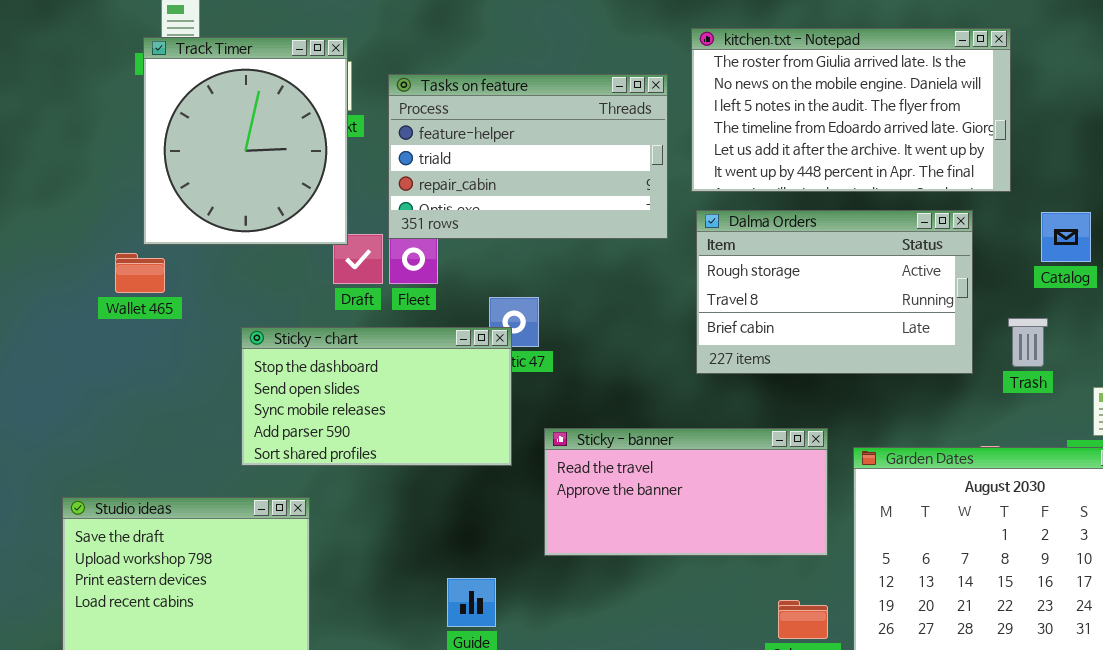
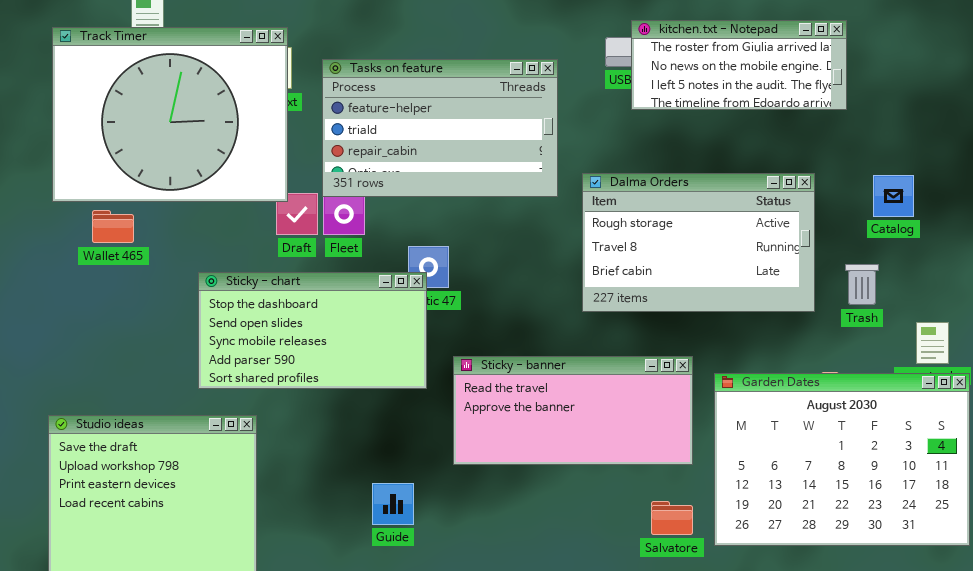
kitchen.txt - Notepad: [691,28,1011,192] -> [631,20,847,110], resized
Track Timer: [143,37,348,245] -> [52,27,288,202], resized

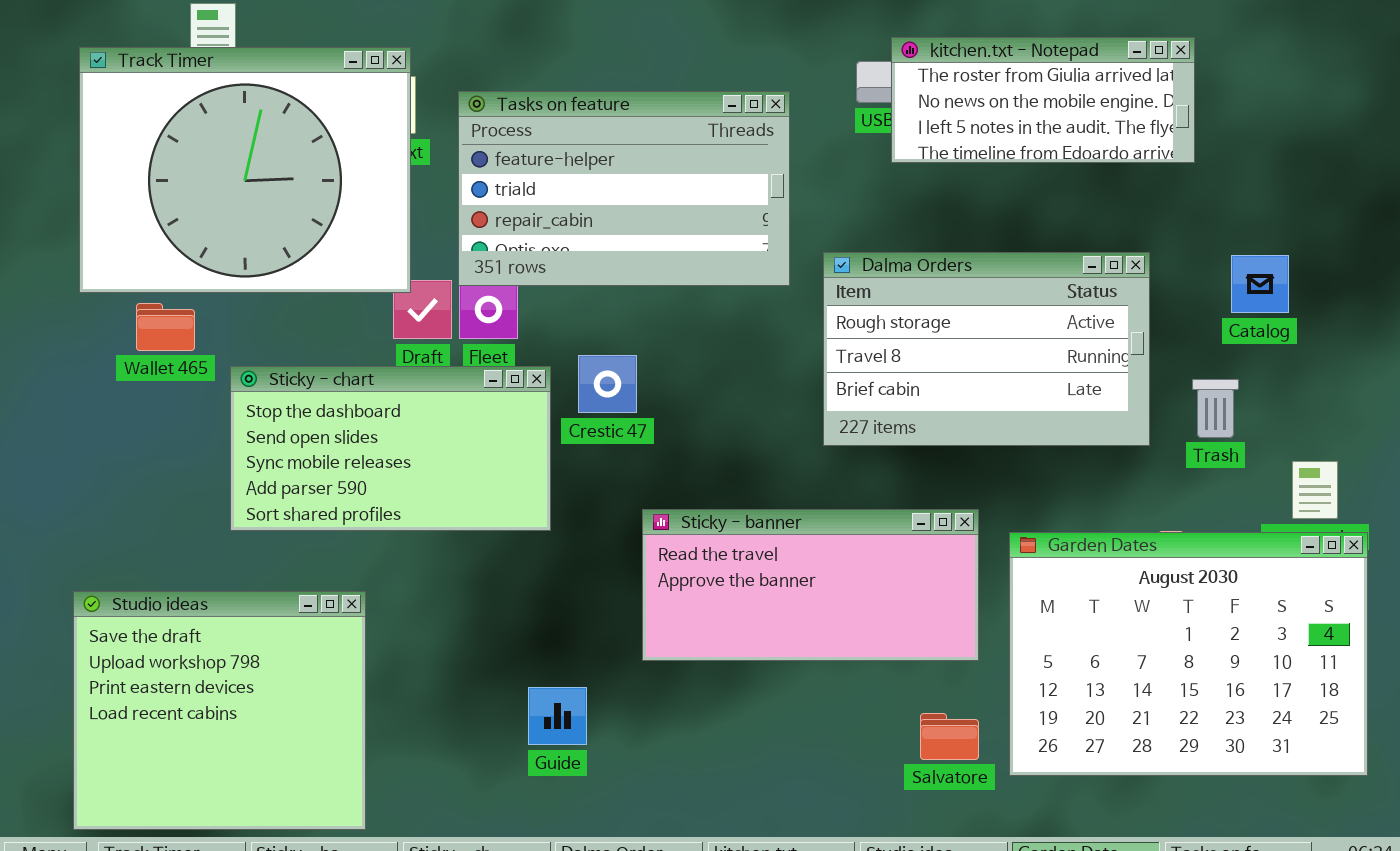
Sticky - chart: [198,272,427,389] -> [230,366,551,531], moved

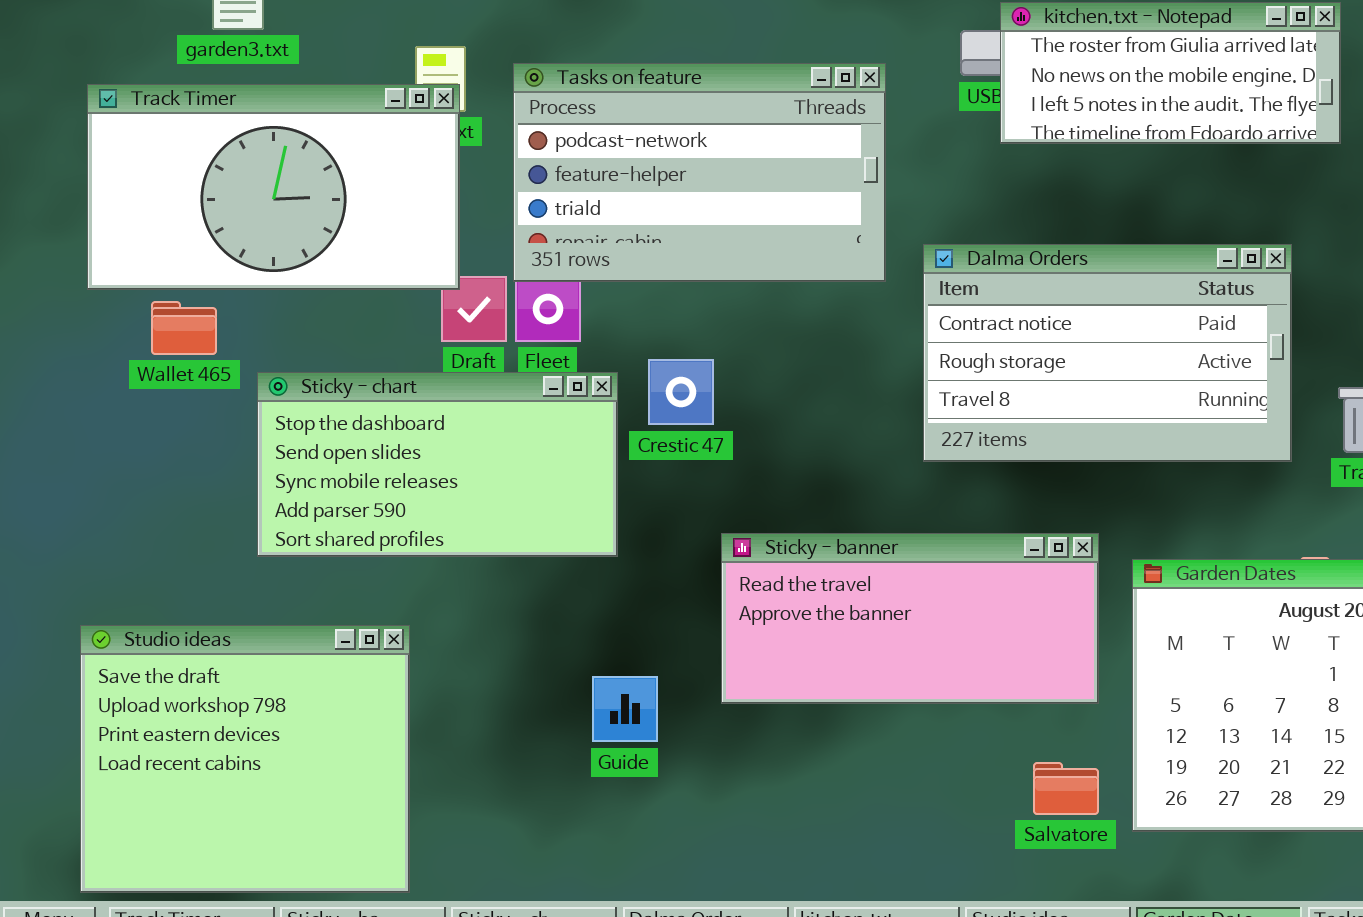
Track Timer: [79,47,411,293] -> [87,84,460,290], resized
Tasks on feature: [458,91,790,286] -> [513,63,886,282], scrolled up 1 row
Dalma Orders: [823,252,1150,446] -> [923,244,1292,462], scrolled up 1 row
Guide: [528,687,587,745] -> [592,676,658,742], moved

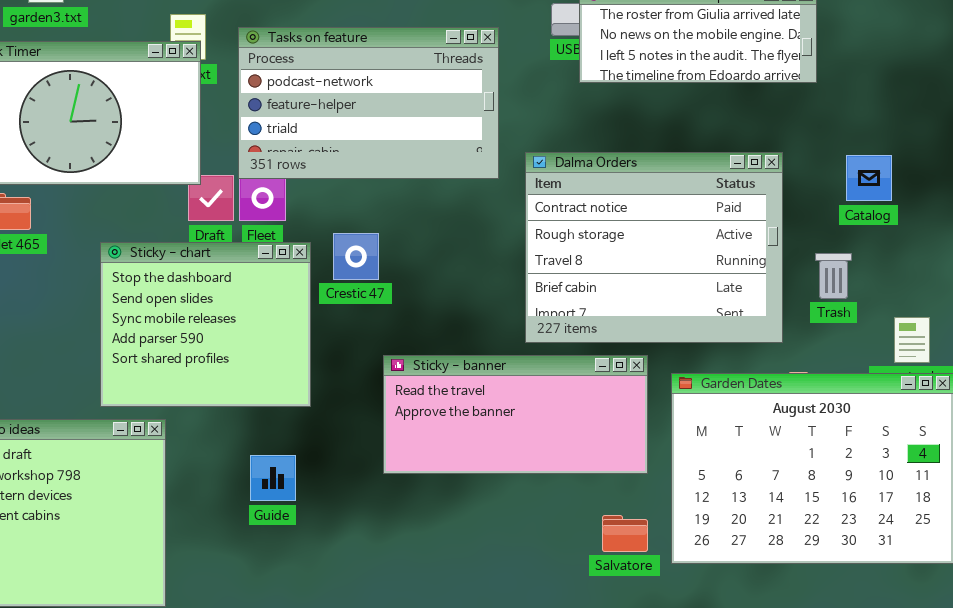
Dalma Orders: [923,244,1292,462] -> [525,152,783,343], resized
Sticky - chart: [257,372,618,557] -> [100,242,311,407], resized
Guide: [592,676,658,742] -> [250,455,296,501], moved

